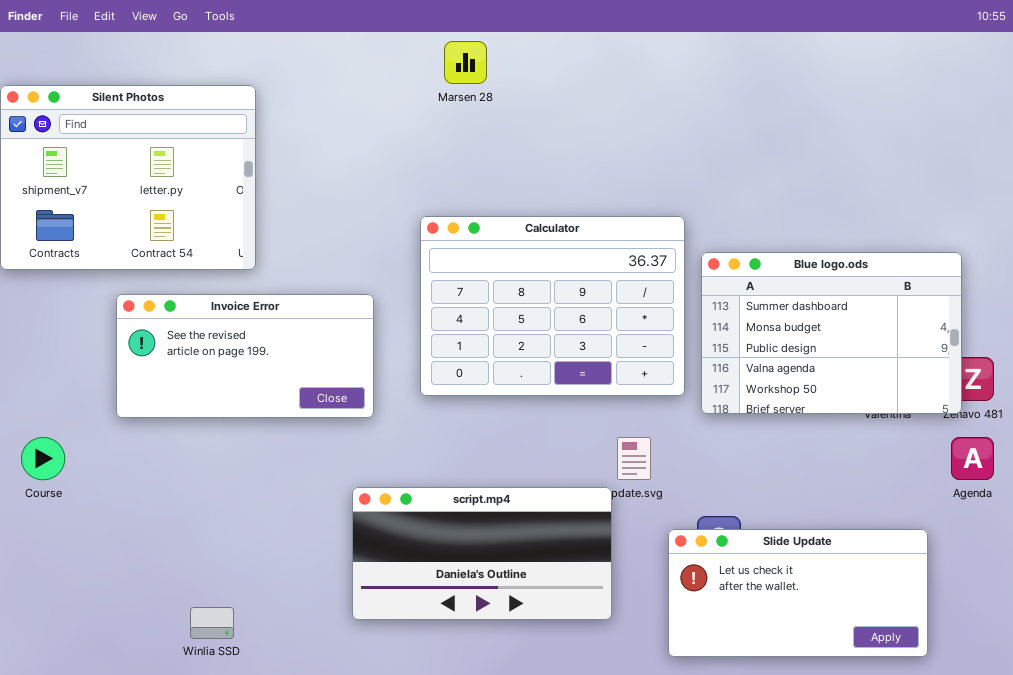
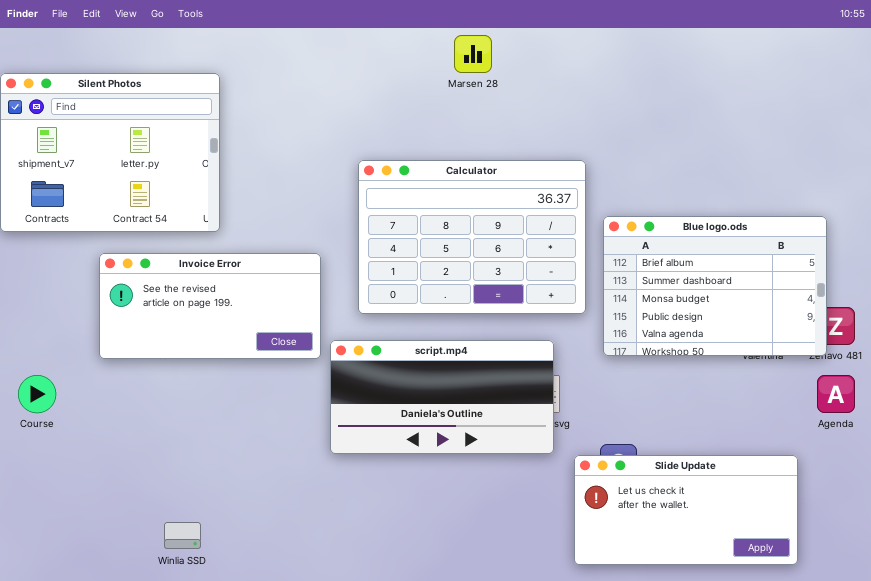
Marsen 28: [444,41,487,84] -> [454,35,492,73], moved
Calculator: [420,216,685,396] -> [358,160,586,314], moved
Blue logo.ods: [701,252,962,414] -> [603,216,827,356], scrolled up 1 row
script.mp4: [352,487,612,620] -> [330,340,554,454], moved

